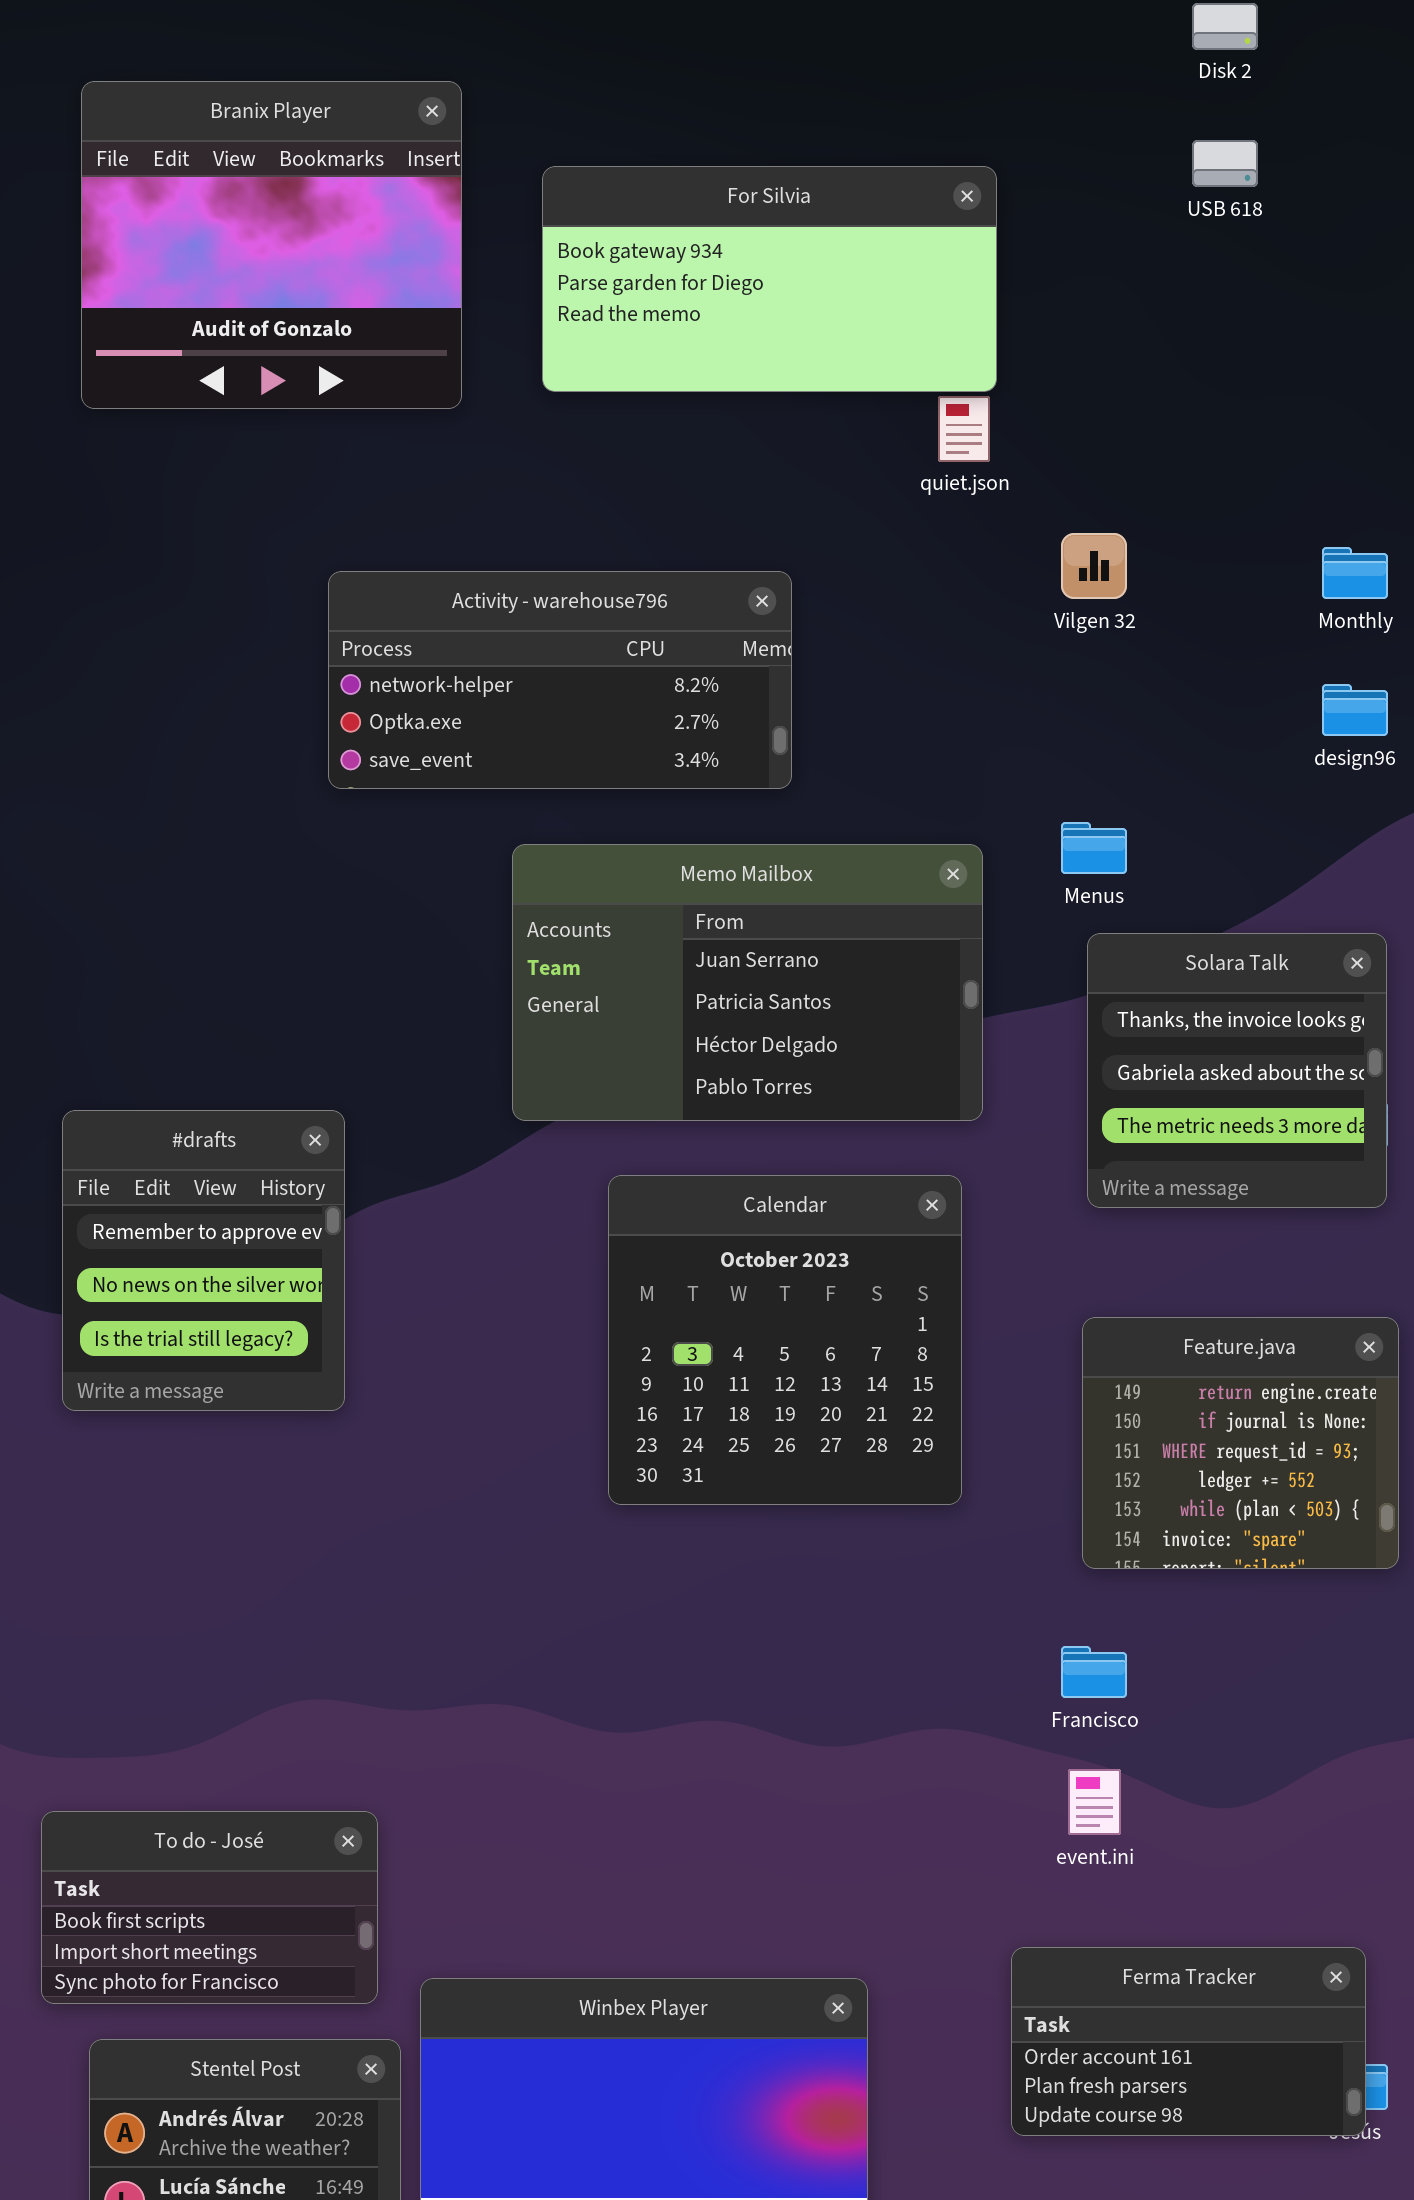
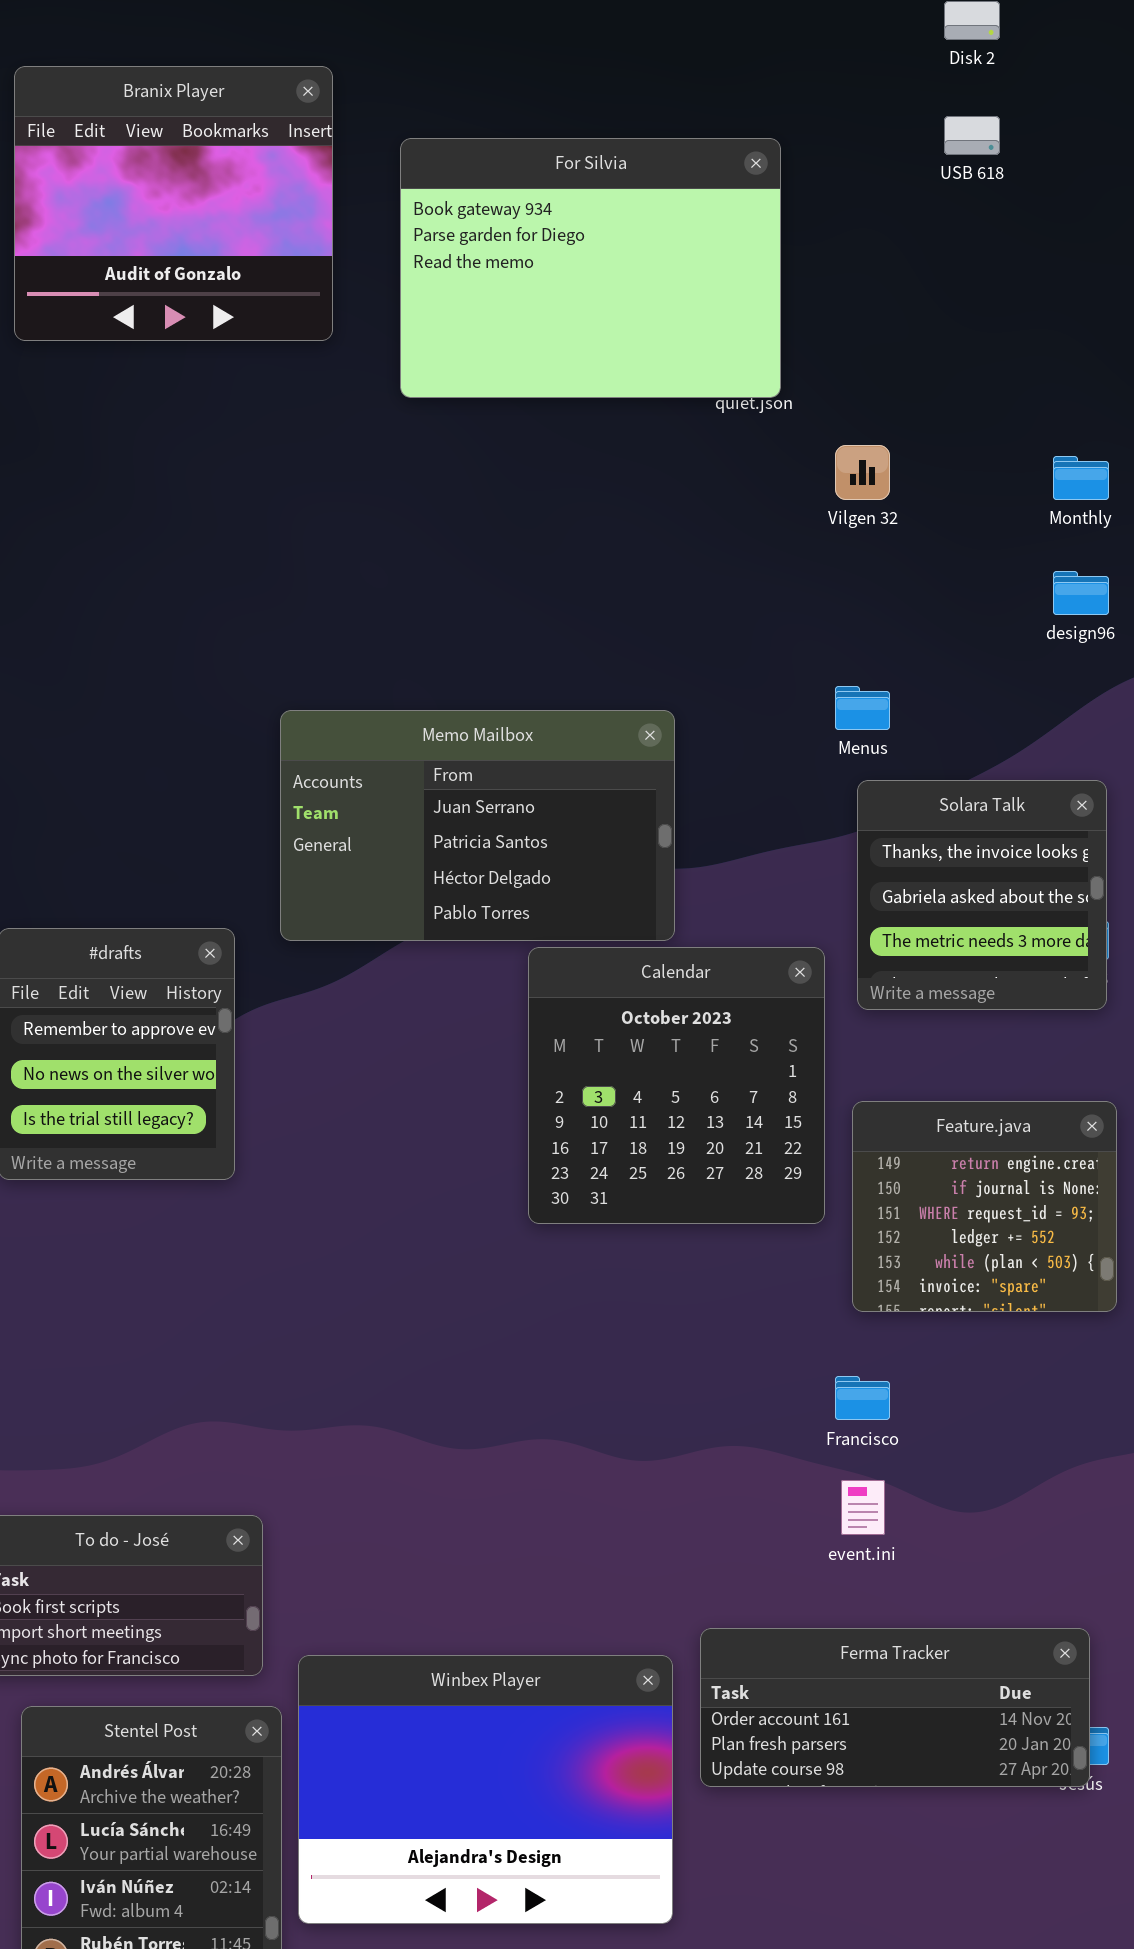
For Silvia: [542,166,997,392] -> [400,138,781,398], resized
Activity - warehouse796: [328,571,792,789] -> none, closed
Memo Mailbox: [512,844,983,1121] -> [280,710,675,941], moved
Calendar: [608,1175,962,1505] -> [528,947,825,1224], moved
Ferma Tracker: [1011,1947,1366,2136] -> [700,1628,1090,1787], resized

